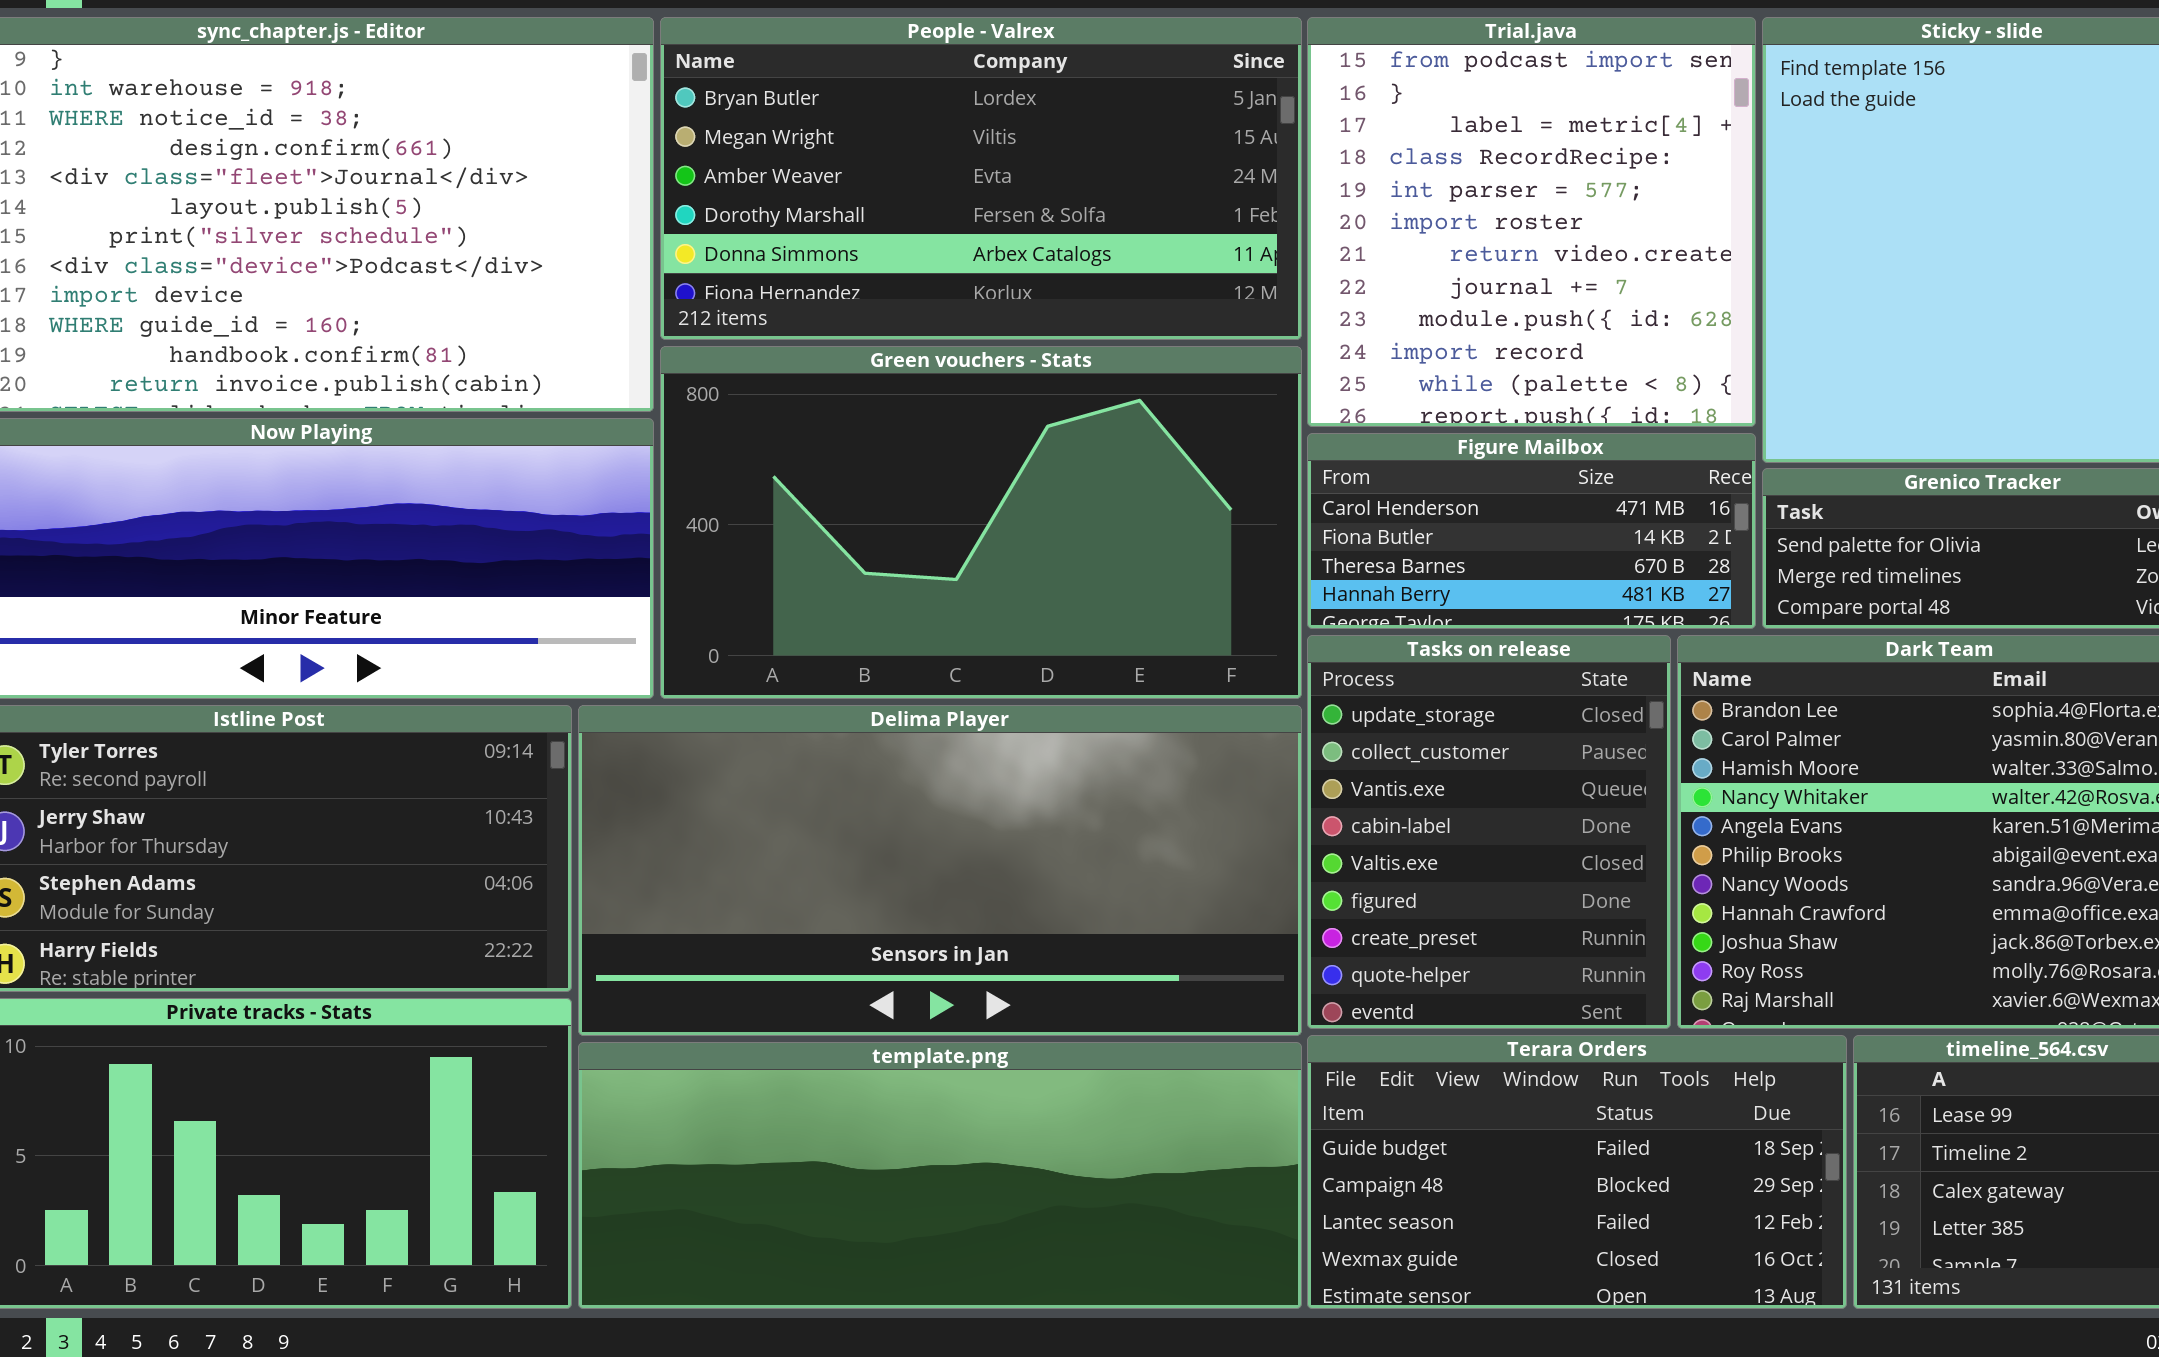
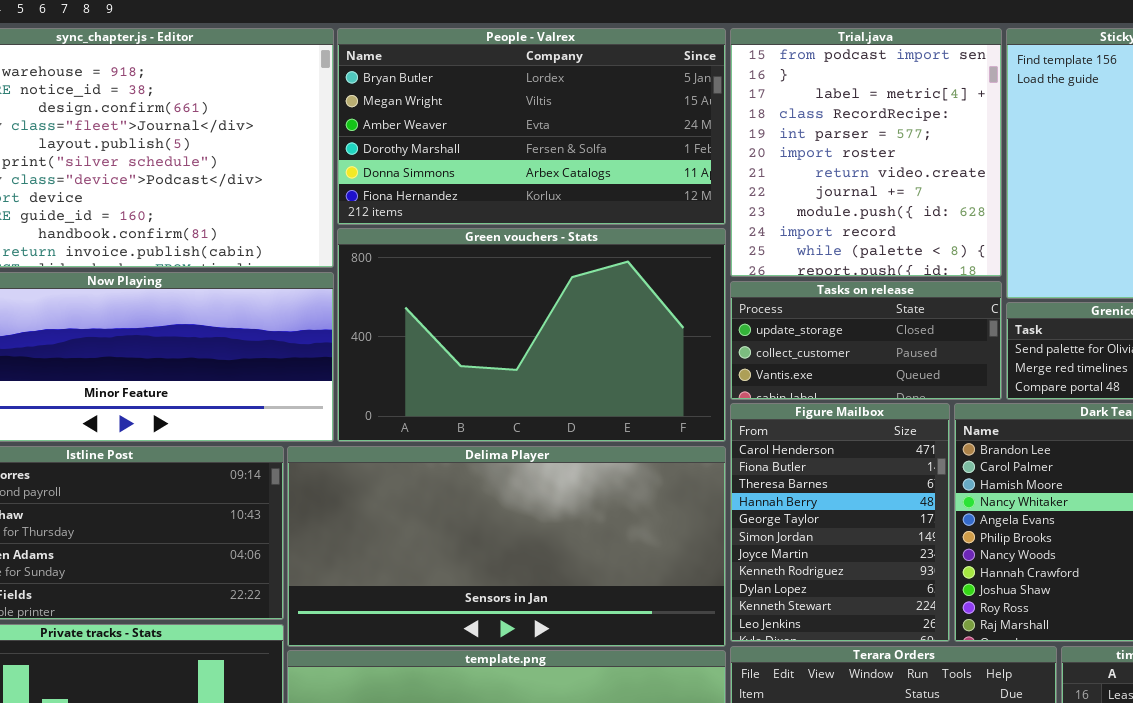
Figure Mailbox: [1307,433,1756,629] -> [730,403,950,642], moved, resized
Tasks on release: [1307,635,1671,1029] -> [730,281,1002,400], moved, resized

